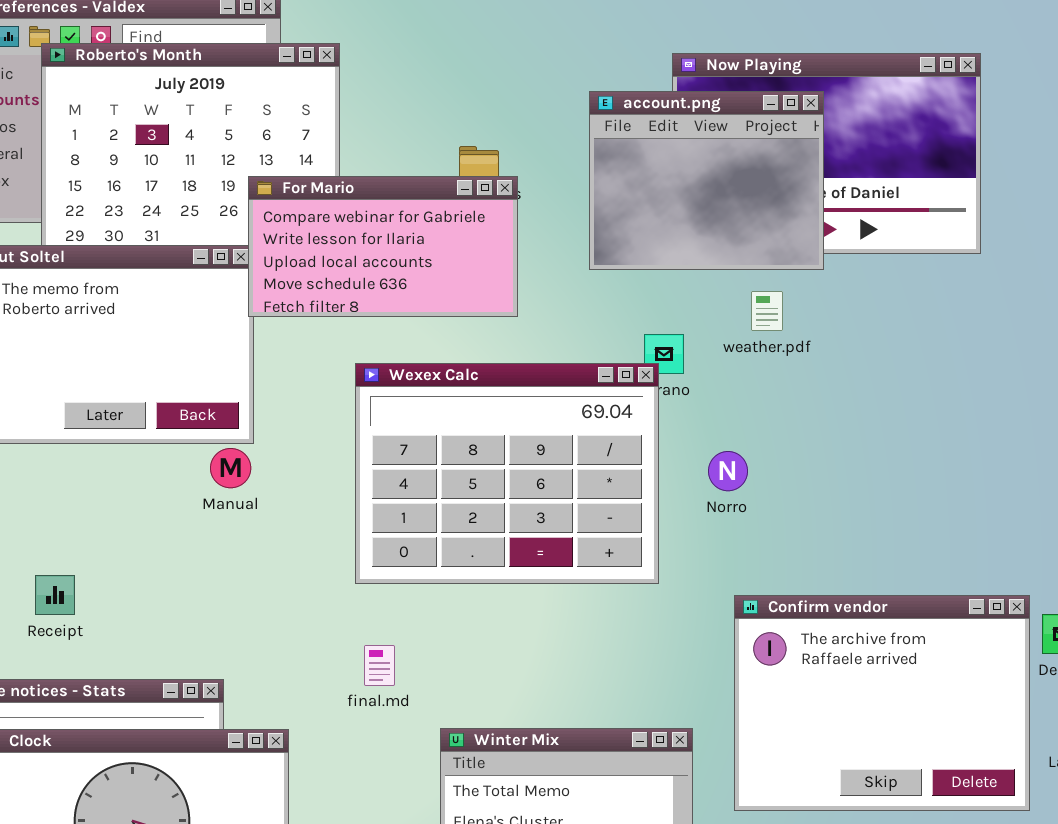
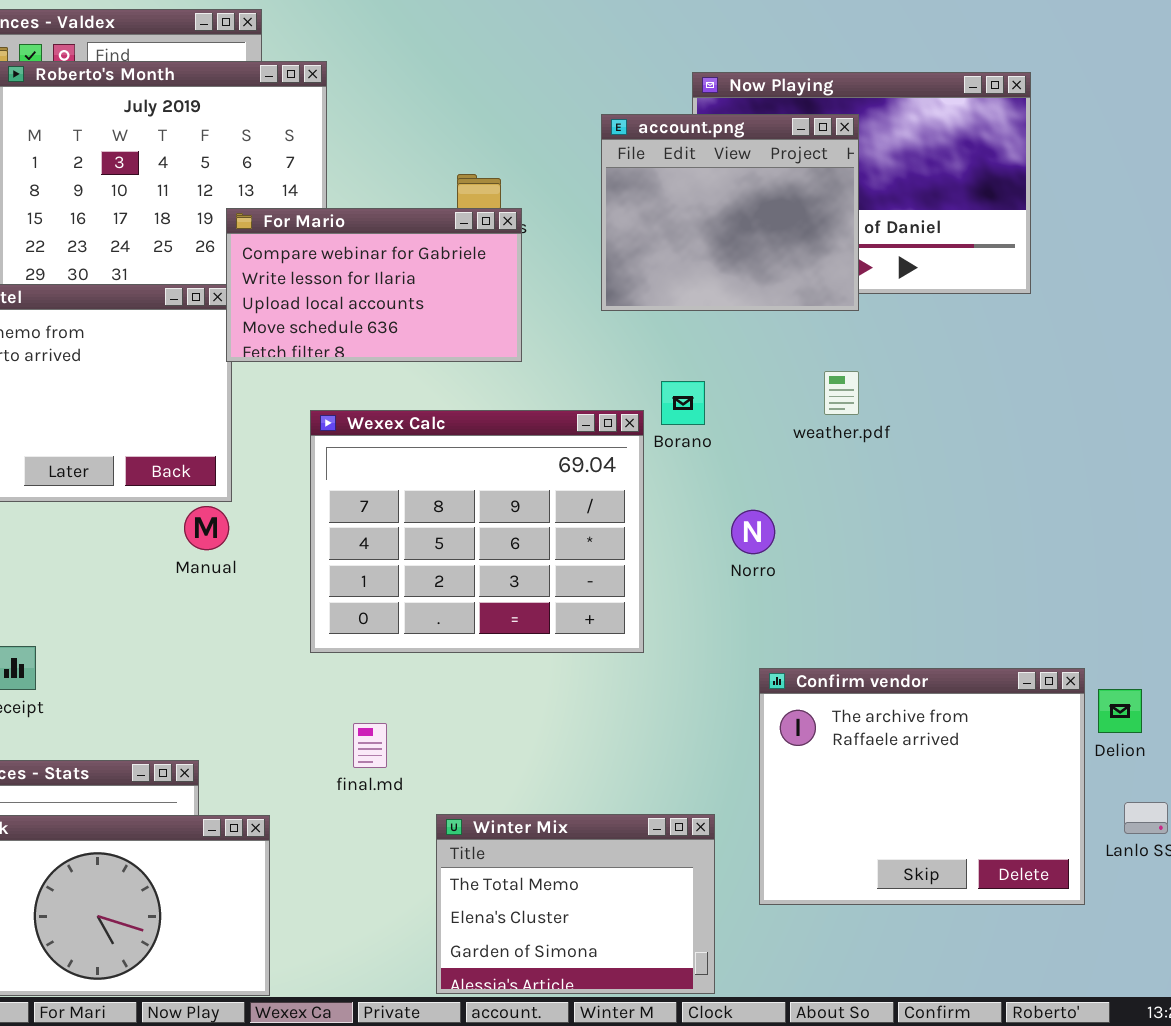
weather.pdf: [751,291,783,331] -> [824,371,859,415], moved
Wexex Calc: [355,363,659,584] -> [310,410,644,653], moved

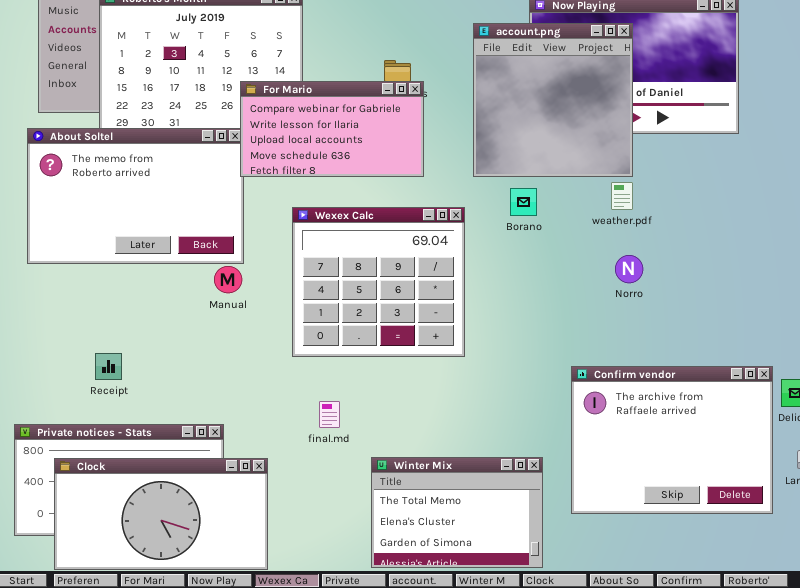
account.png: [601,114,859,311] -> [473,23,633,177], resized
Wexex Calc: [310,410,644,653] -> [292,207,465,357], resized
Norro: [731,510,775,554] -> [615,255,643,283], moved

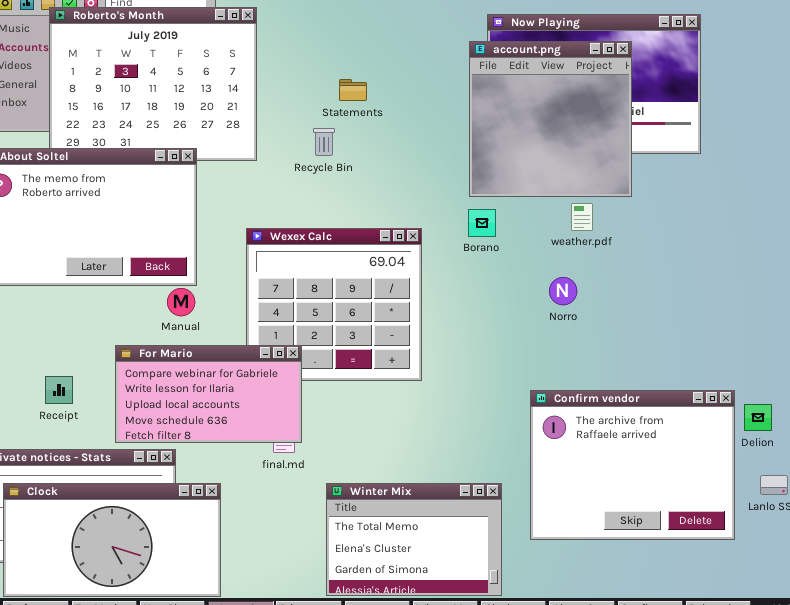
account.png: [473,23,633,177] -> [469,41,632,197], moved
For Mario: [240,81,424,177] -> [115,345,302,443], moved
Norro: [615,255,643,283] -> [549,277,577,305], moved

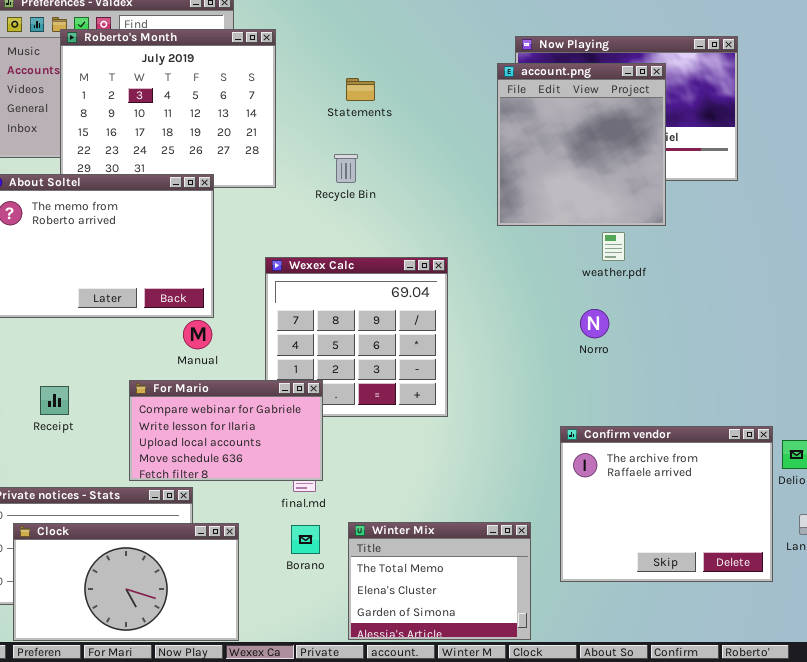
Statements: [339,79,367,101] -> [346,78,375,101], moved
Borano: [468,209,496,237] -> [291,525,320,554], moved
Receipt: [45,376,73,404] -> [40,386,69,415], moved

